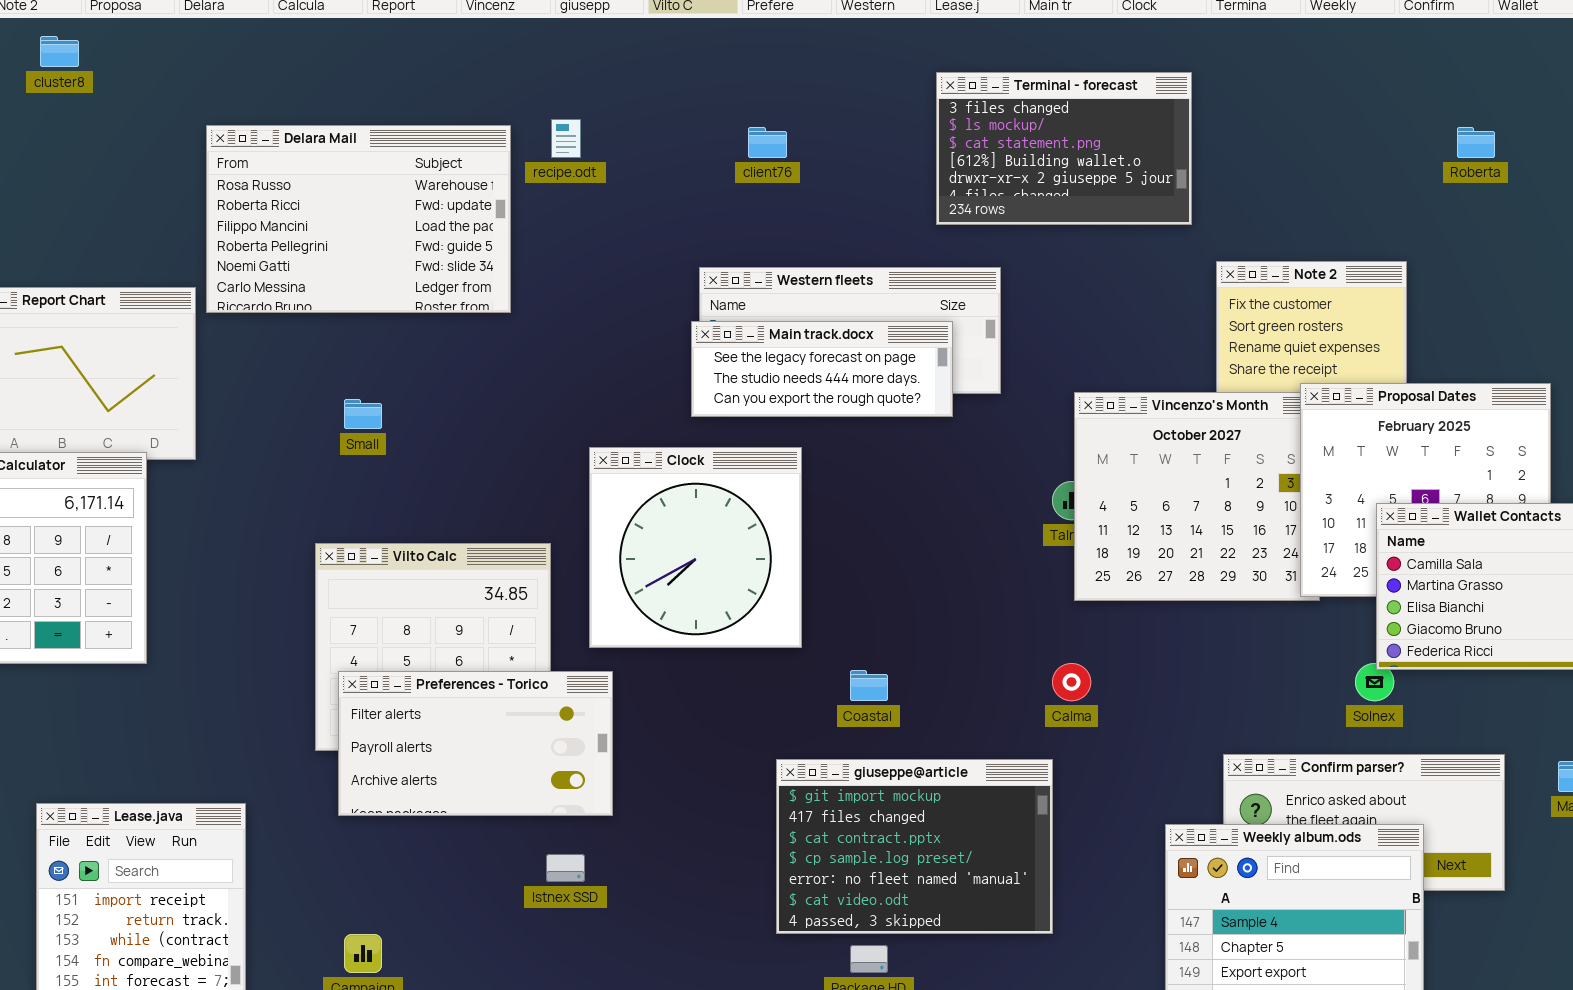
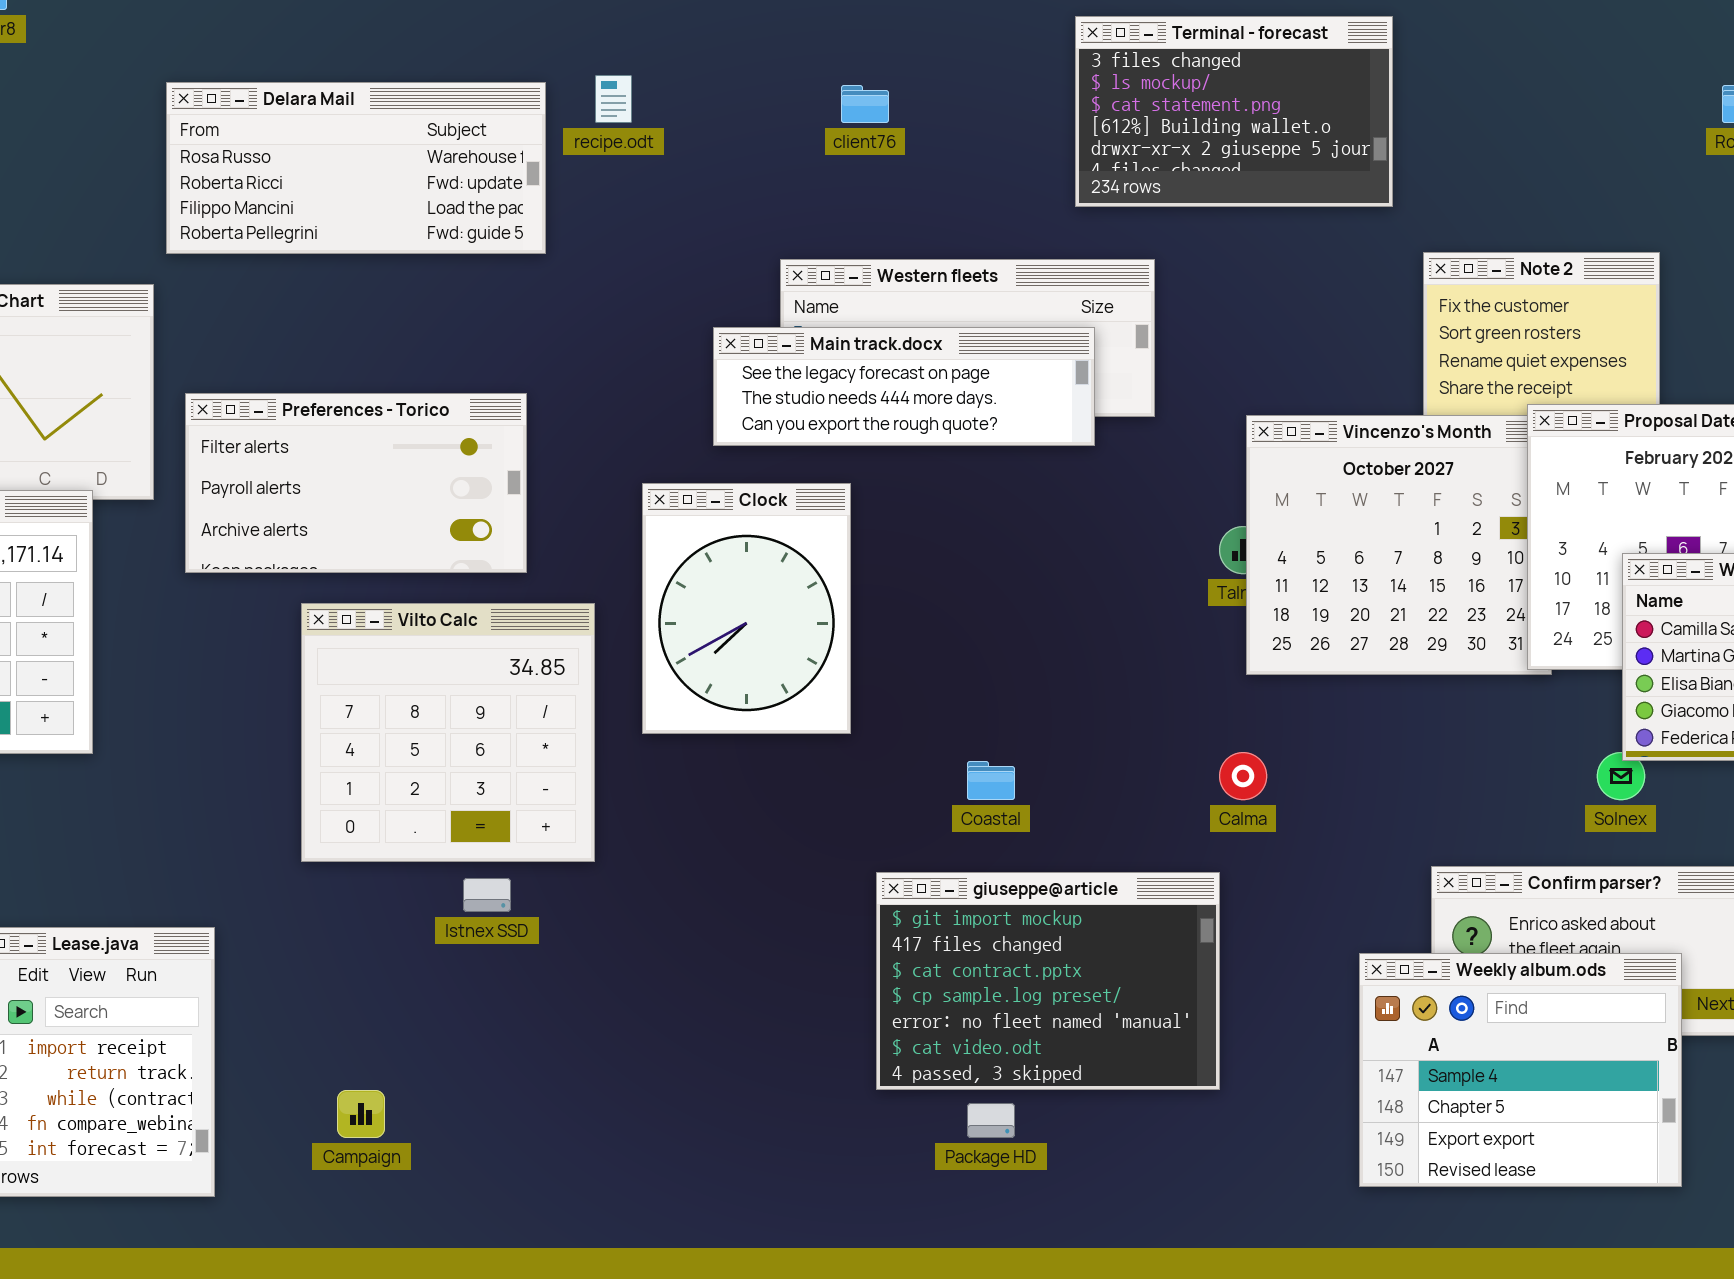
Delara Mail: [206,125,511,313] -> [166,82,546,254], resized
Main track.docx: [691,321,953,417] -> [713,327,1095,446], resized
Clock: [589,447,802,648] -> [642,483,851,734], resized
Preferences - Torico: [338,671,613,816] -> [185,393,527,573], moved
Istnex SSD: [546,854,585,882] -> [463,878,511,912], moved

